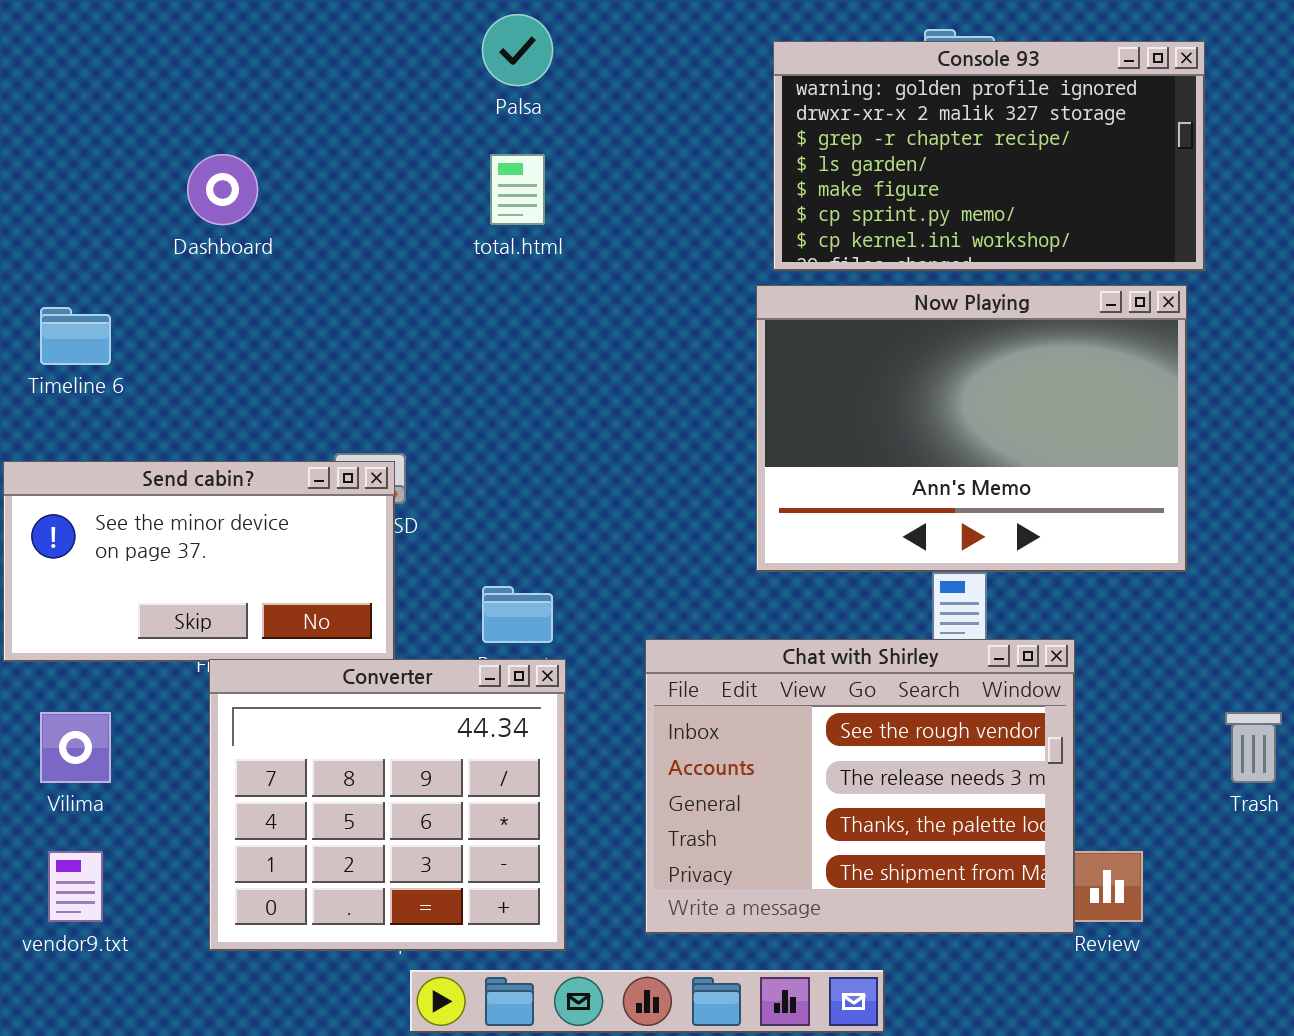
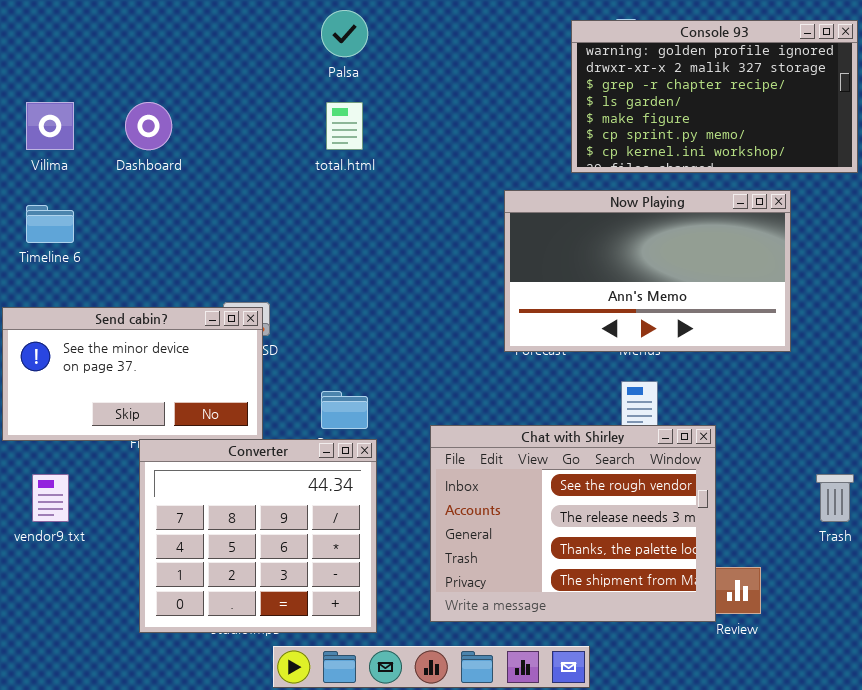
Console 93: [773,41,1205,271] -> [571,20,858,173], moved
Now Playing: [756,285,1187,572] -> [504,190,791,352], resized
Vilima: [40,712,111,783] -> [26,102,74,150], moved
vendor9.txt: [48,851,103,922] -> [32,474,69,522], moved

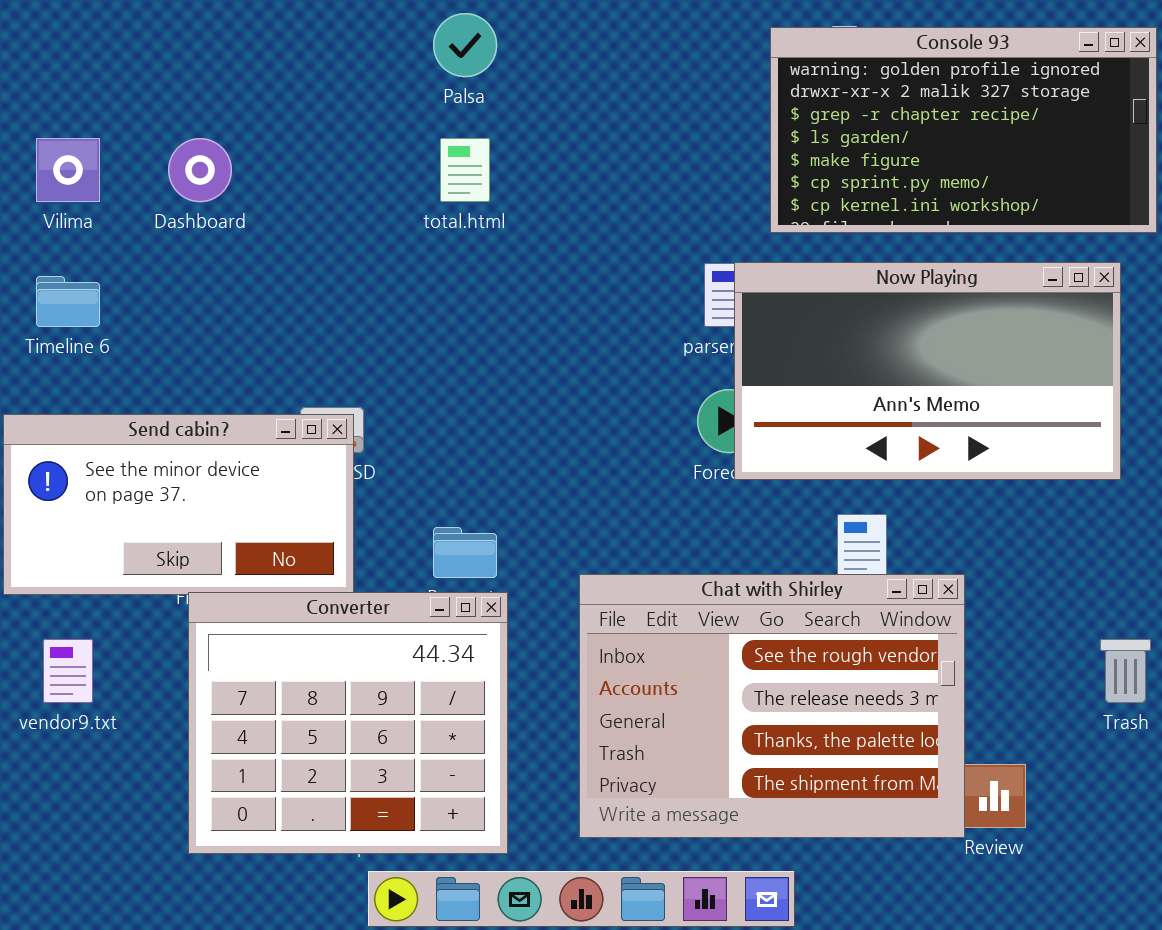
Now Playing: [504,190,791,352] -> [734,262,1121,480], moved

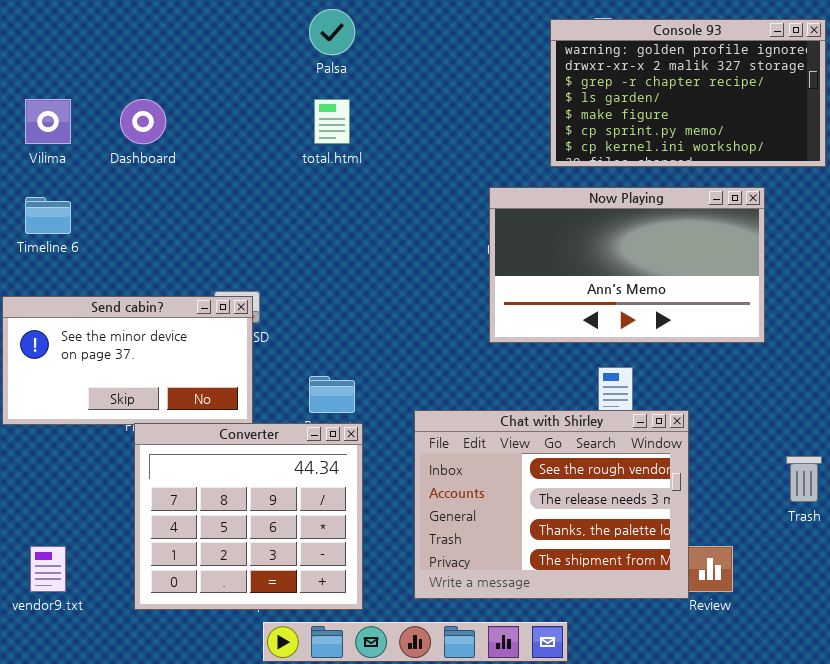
Now Playing: [734,262,1121,480] -> [489,187,765,343], moved
vendor9.txt: [43,639,93,703] -> [30,546,66,592], moved

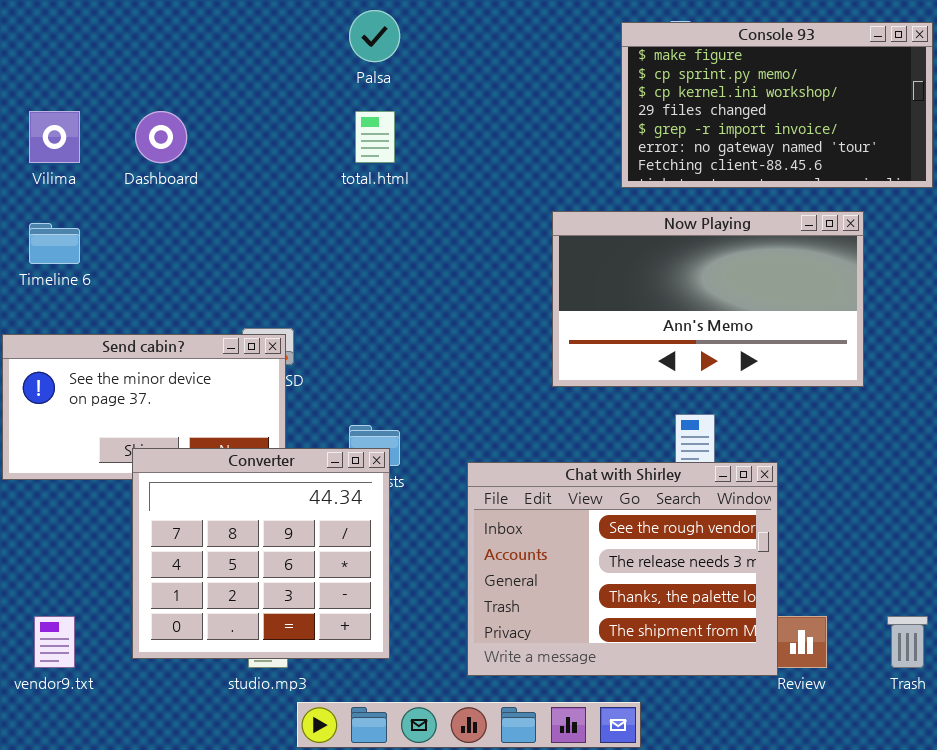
Console 93: [550,19,826,167] -> [621,22,933,188], scrolled down 4 rows
Converter: [134,423,363,610] -> [132,448,390,659], moved
Trash: [786,456,822,502] -> [887,616,928,668], moved

